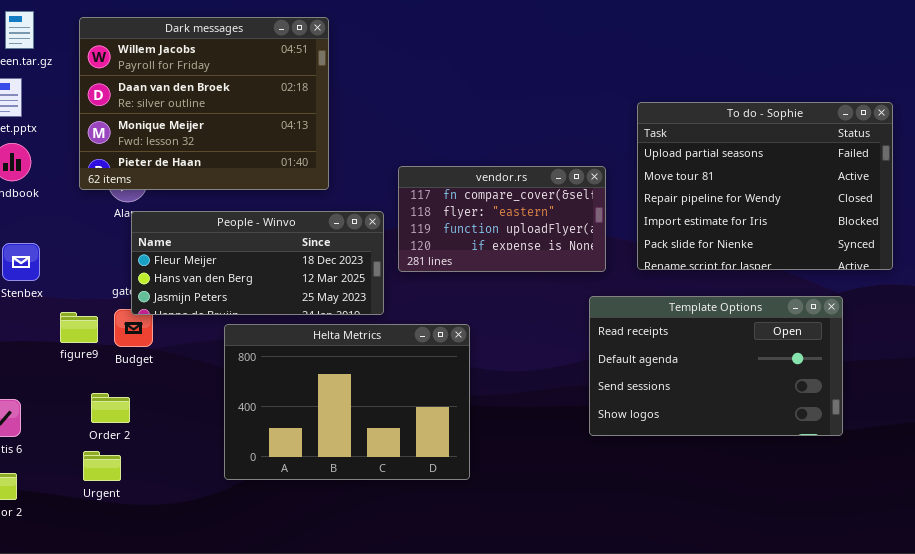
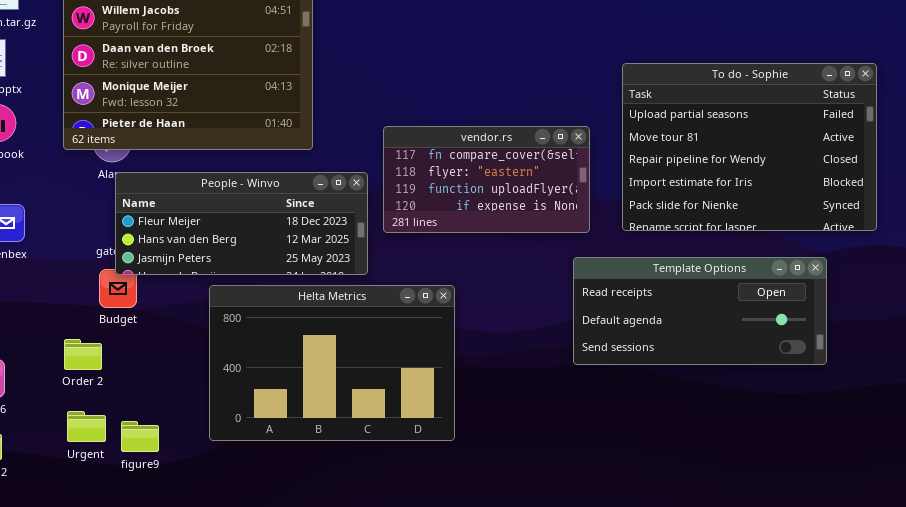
Template Options: [589,296,843,436] -> [573,257,827,365], resized
figure9: [60,312,98,343] -> [121,421,159,452], moved
Order 2: [91,393,130,423] -> [64,339,102,370], moved

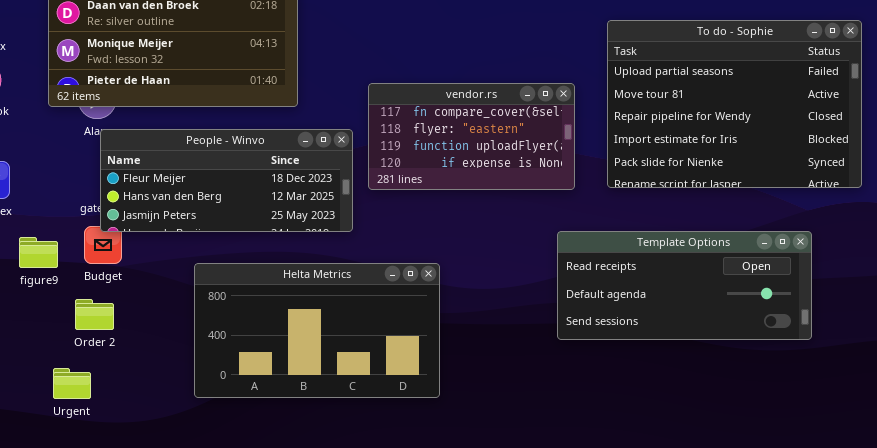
Template Options: [573,257,827,365] -> [557,231,812,340], moved
Helta Metrics: [209,285,455,441] -> [194,263,440,398], resized
Order 2: [64,339,102,370] -> [75,299,114,330], moved
figure9: [121,421,159,452] -> [19,237,58,268], moved

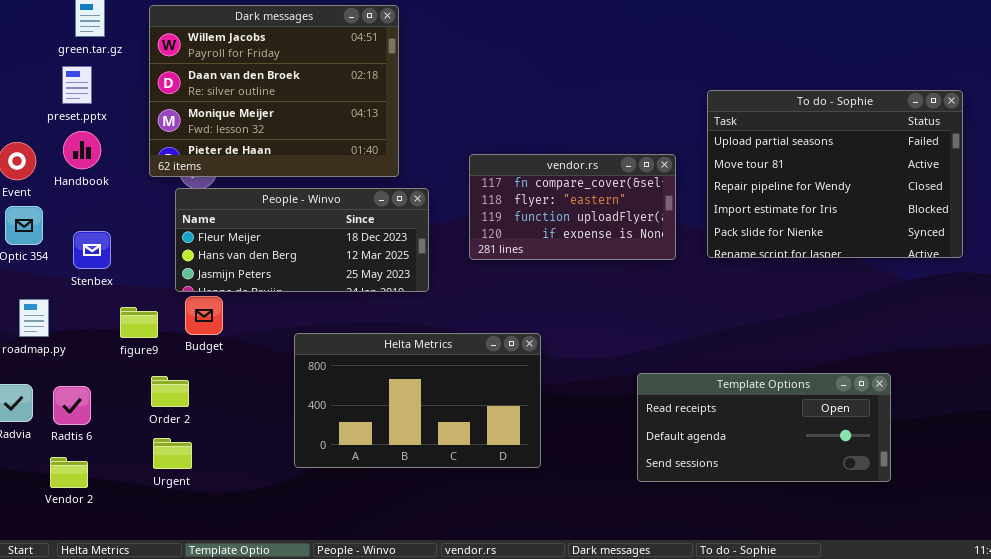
People - Winvo: [100,129,353,232] -> [175,188,429,292], moved
Template Options: [557,231,812,340] -> [637,373,891,482], moved
Order 2: [75,299,114,330] -> [151,376,189,407], moved

